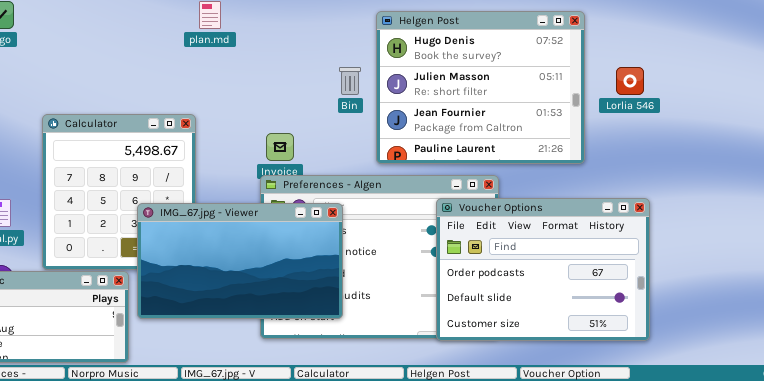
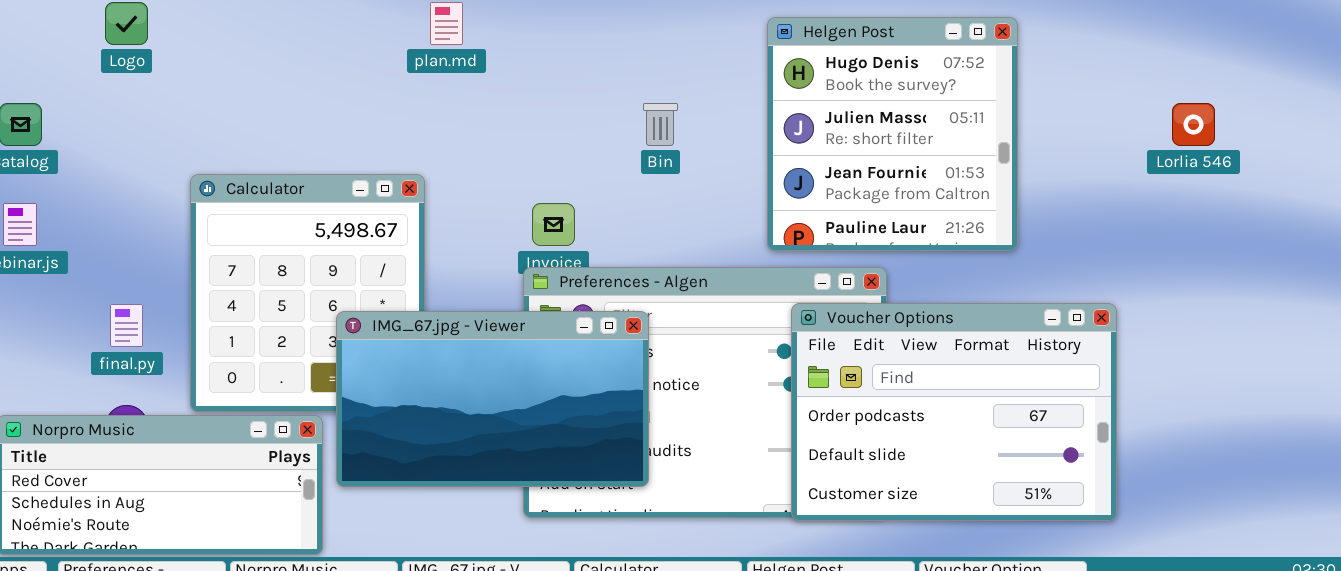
Helgen Post: [376,11,585,164] -> [767,17,1018,251], resized
Lorlia 546: [616,67,644,95] -> [1172,103,1215,146], moved

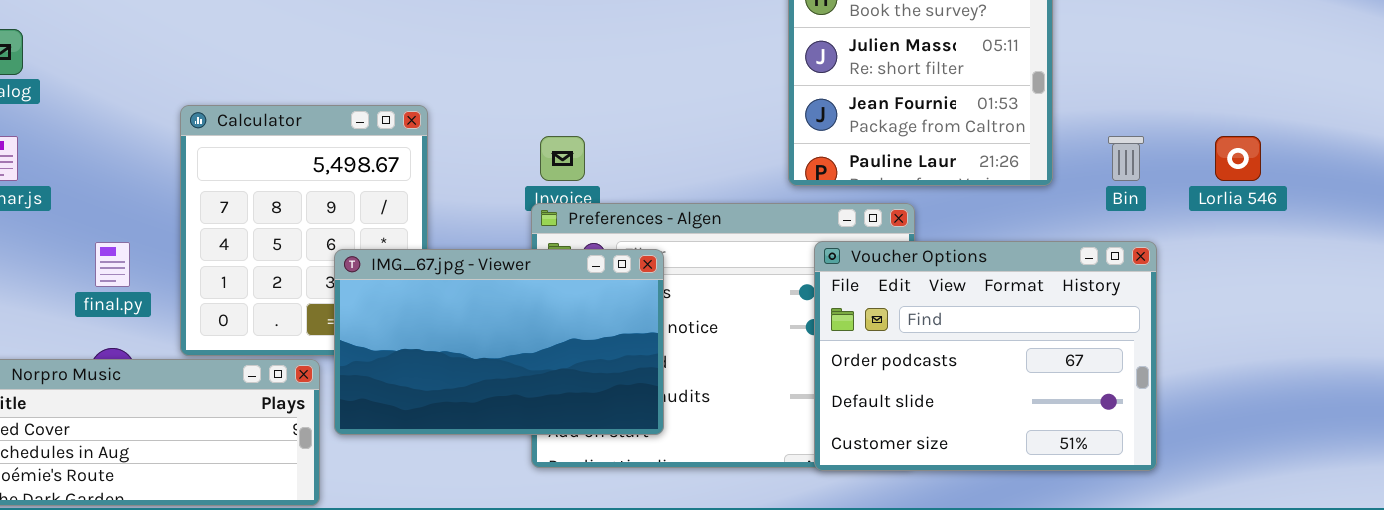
Bin: [643,103,678,146] -> [1108,136,1144,181], moved
Lorlia 546: [1172,103,1215,146] -> [1215,136,1261,181], moved

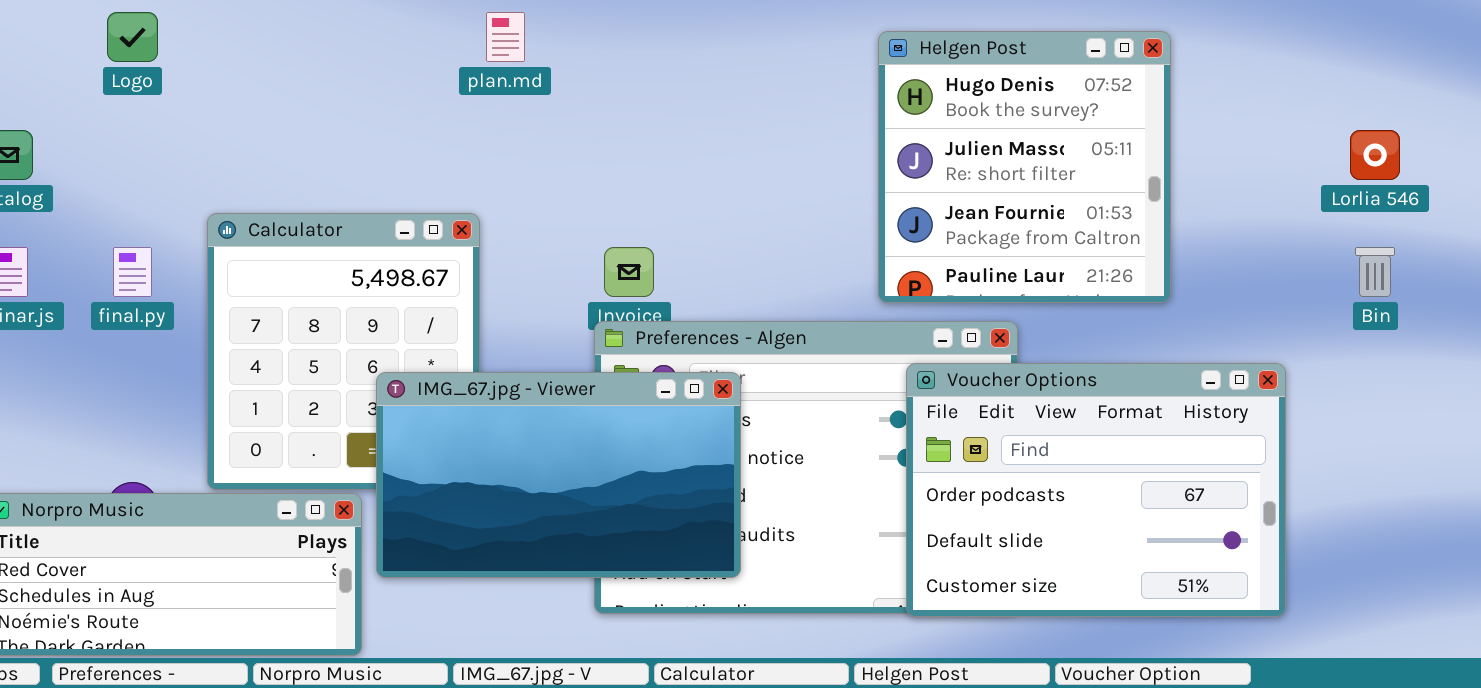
Bin: [1108,136,1144,181] -> [1355,247,1395,297], moved
Lorlia 546: [1215,136,1261,181] -> [1350,130,1400,180], moved
final.py: [95,242,130,287] -> [113,247,152,297], moved

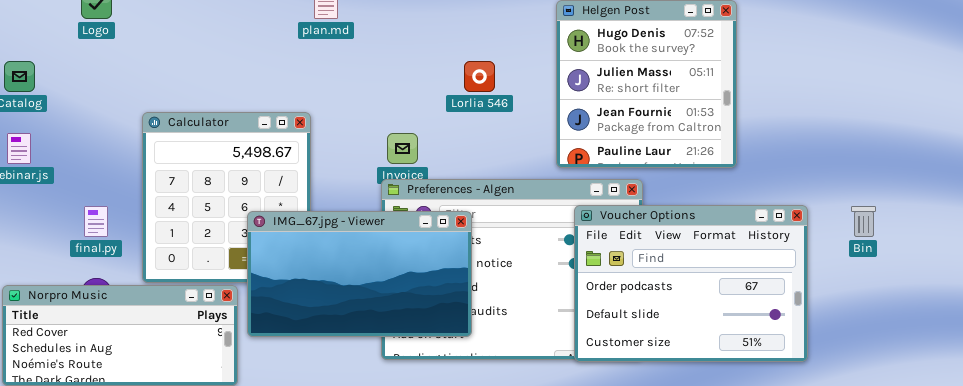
Lorlia 546: [1350,130,1400,180] -> [464,61,495,92], moved
final.py: [113,247,152,297] -> [84,206,108,237], moved
Bin: [1355,247,1395,297] -> [851,206,876,237], moved

